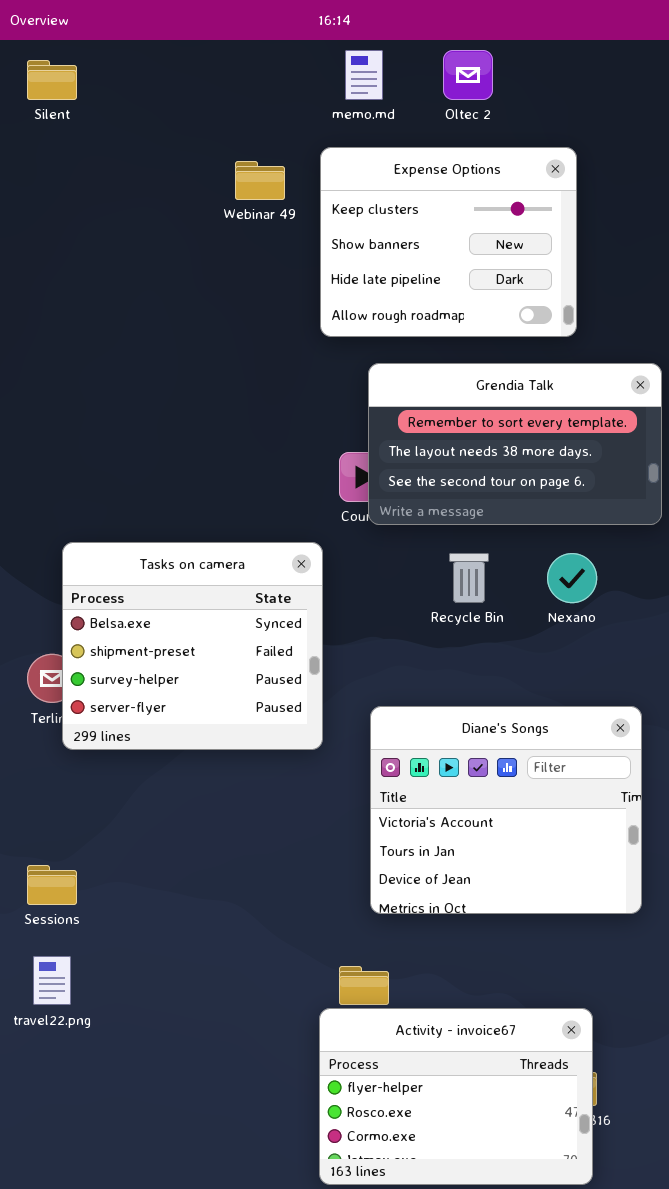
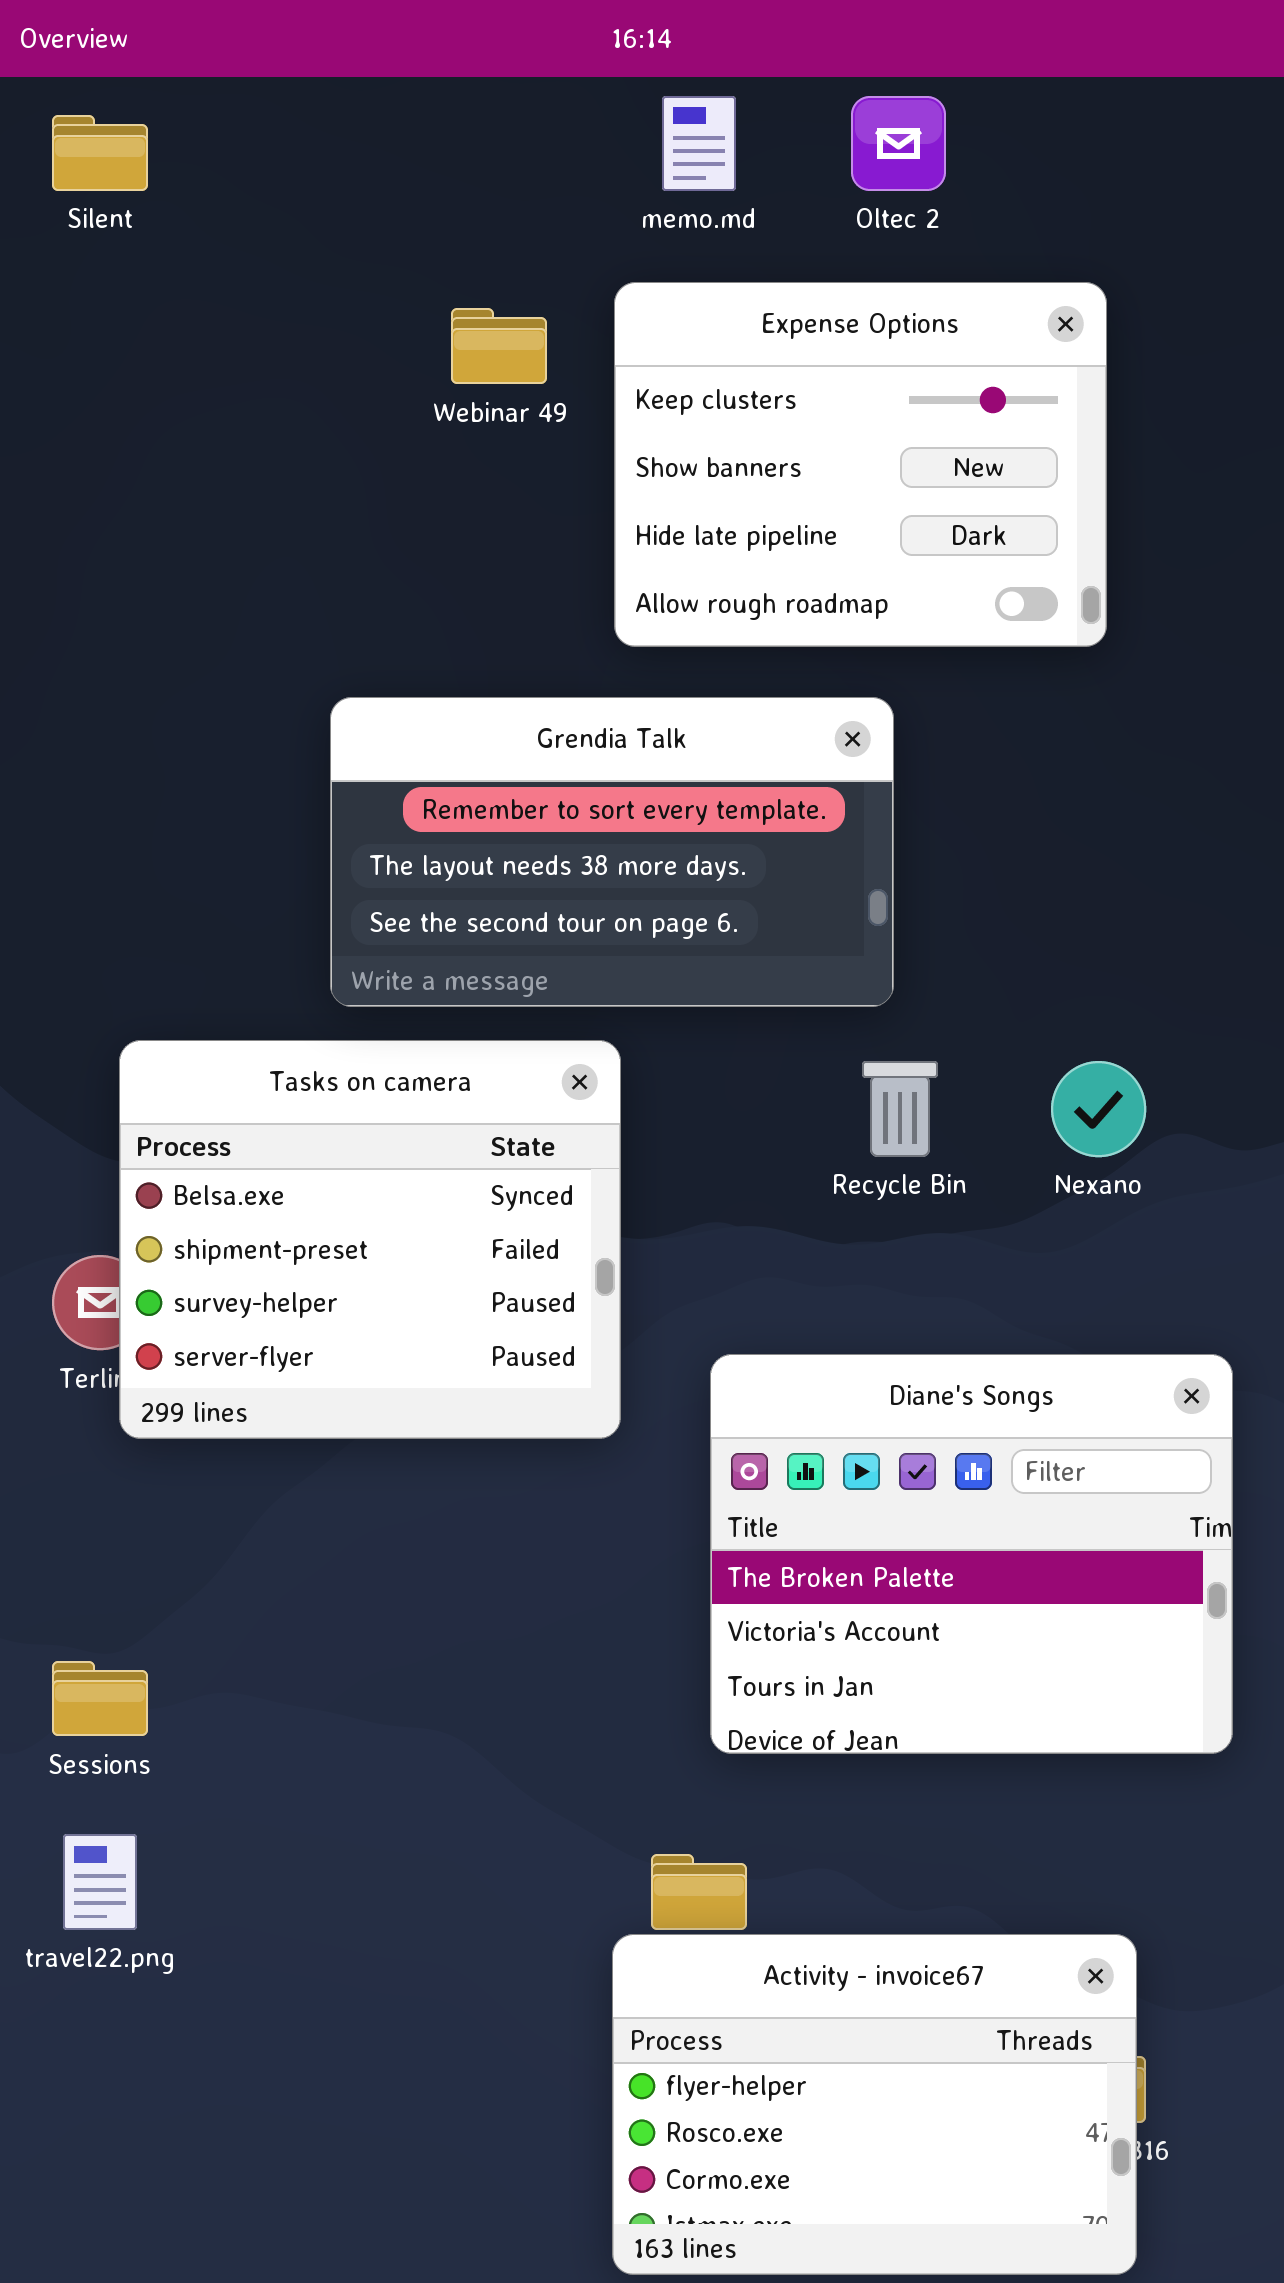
Grendia Talk: [368,363,662,525] -> [330,697,894,1007], moved
Diane's Songs: [370,706,642,914] -> [710,1354,1233,1754], scrolled up 1 row

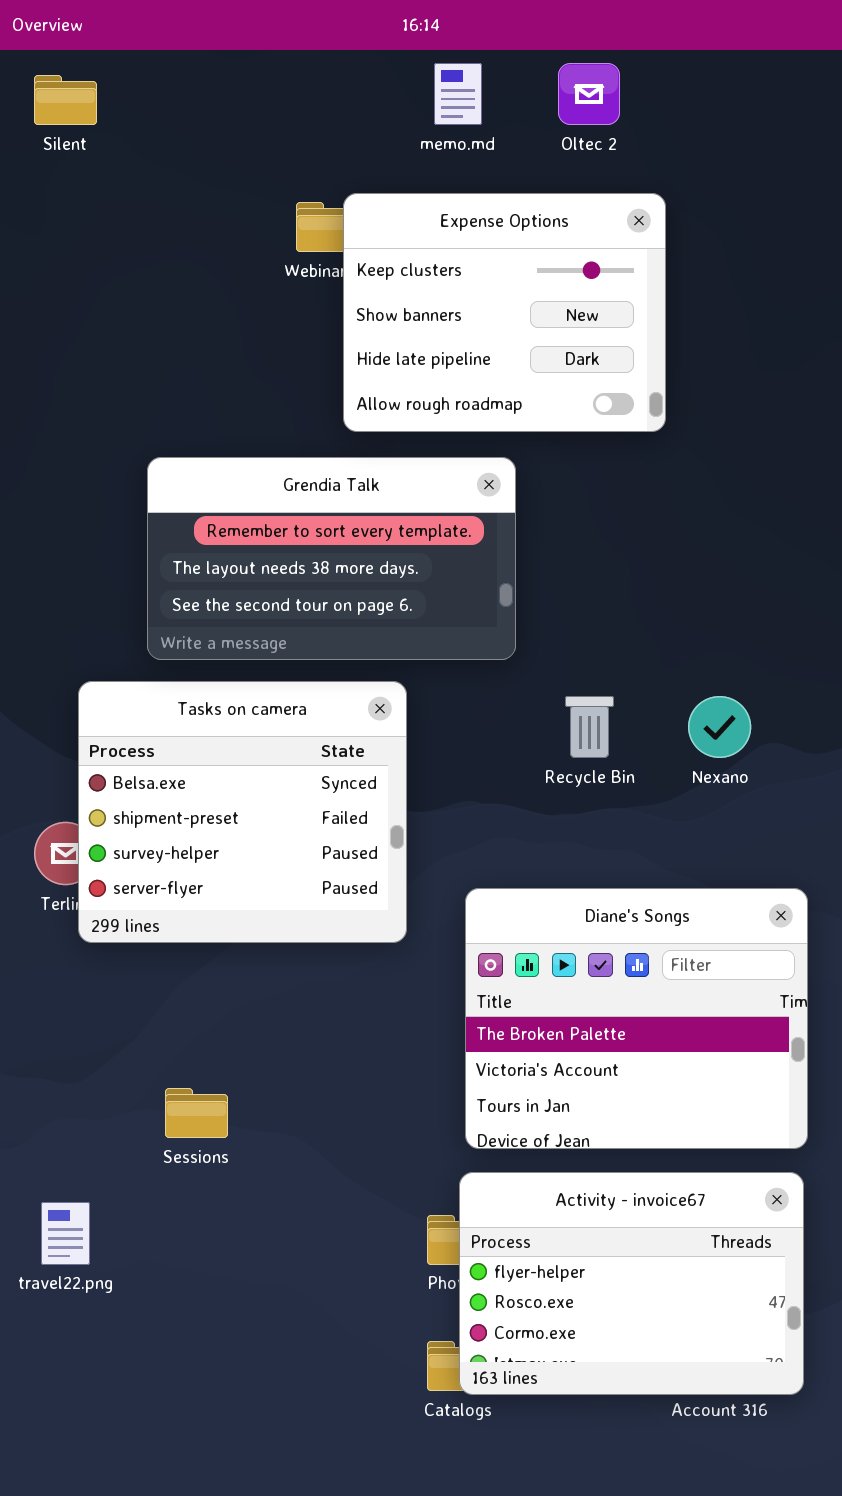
Expense Options: [614,282,1107,647] -> [343,193,666,432], moved
Grendia Talk: [330,697,894,1007] -> [147,457,516,660], moved
Sessions: [52,1661,148,1736] -> [165,1088,228,1138], moved
Activity - invoice67: [612,1934,1137,2275] -> [459,1172,804,1395], moved

